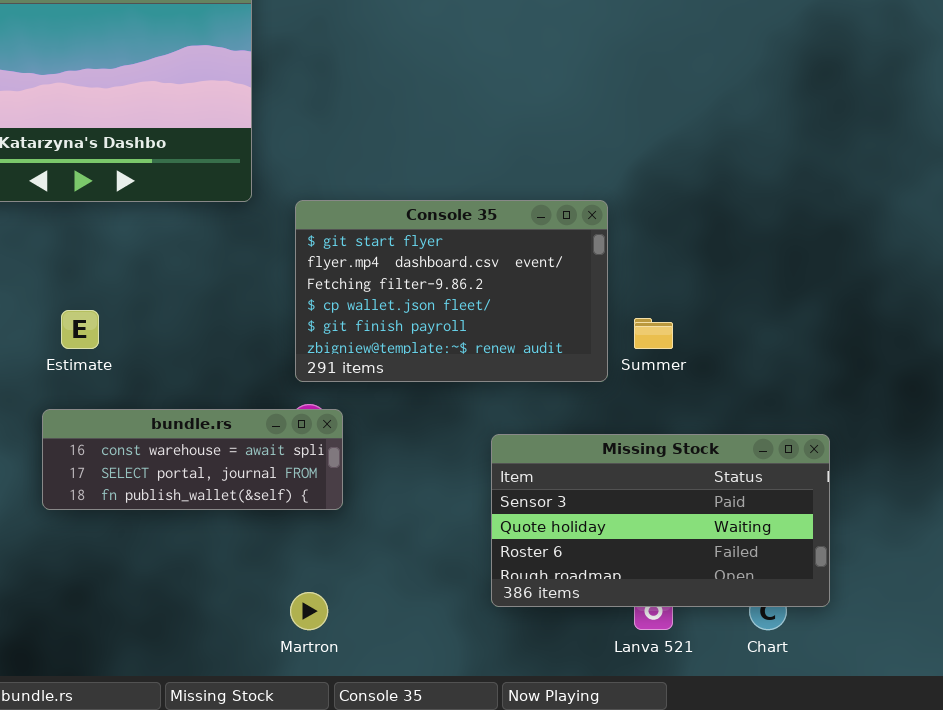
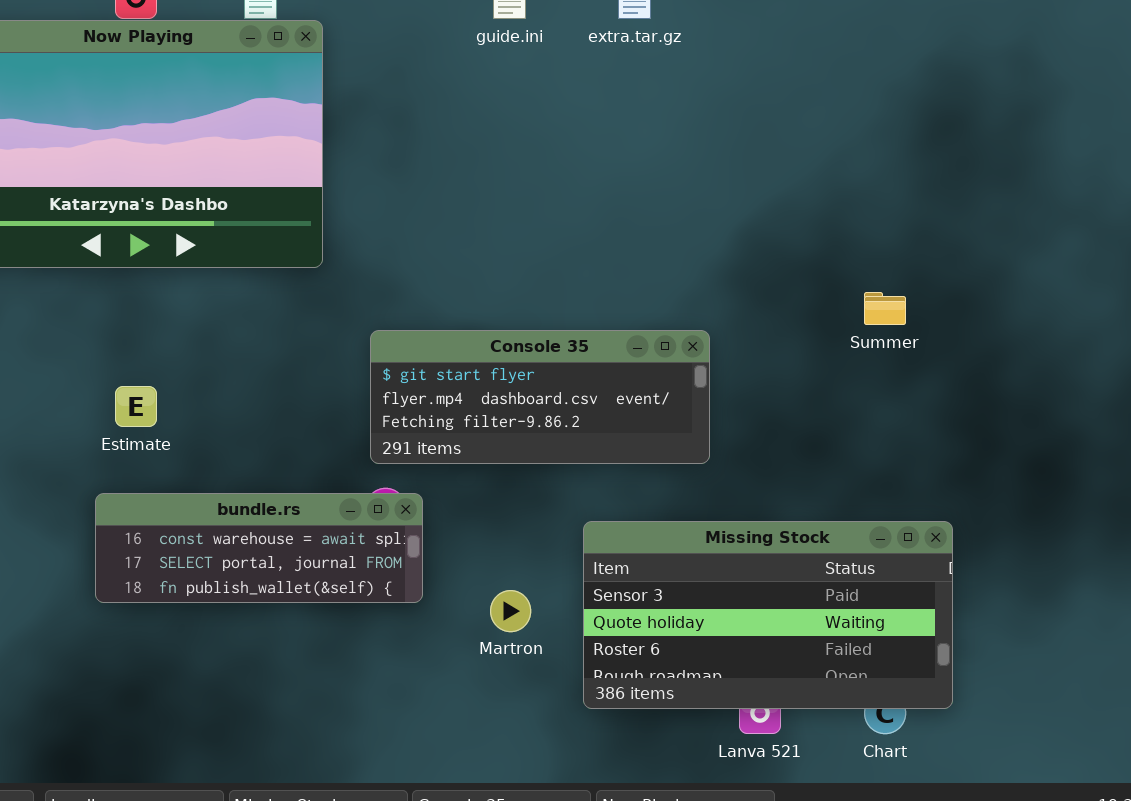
Console 35: [295,200,608,382] -> [370,330,710,464], resized
Summer: [634,318,673,349] -> [864,292,906,325], moved
Martron: [290,592,328,630] -> [490,590,531,632], moved

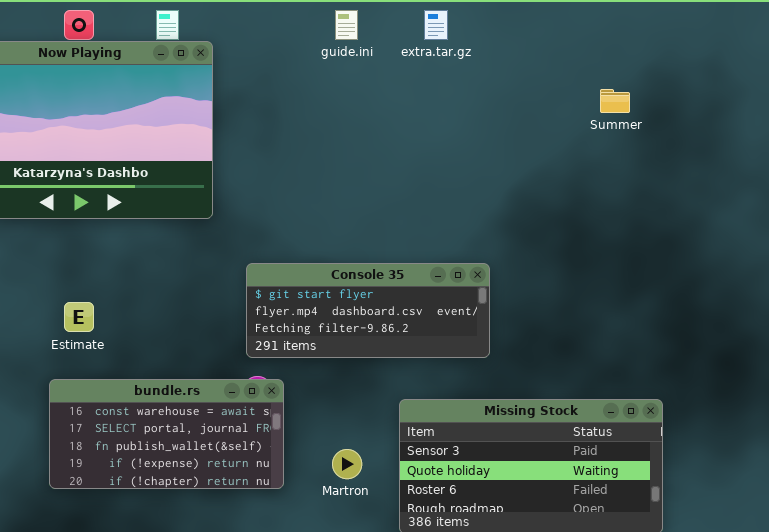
Summer: [864,292,906,325] -> [600,89,630,113], moved
bundle.rs: [95,493,423,603] -> [49,379,284,489], resized

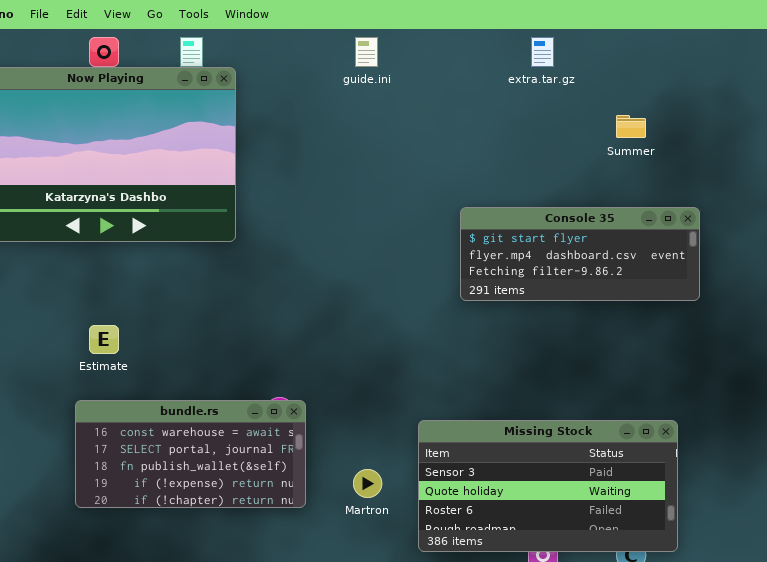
extra.tar.gz: [424,10,448,40] -> [531,37,554,67], moved
Console 35: [246,263,490,358] -> [460,207,700,301], moved

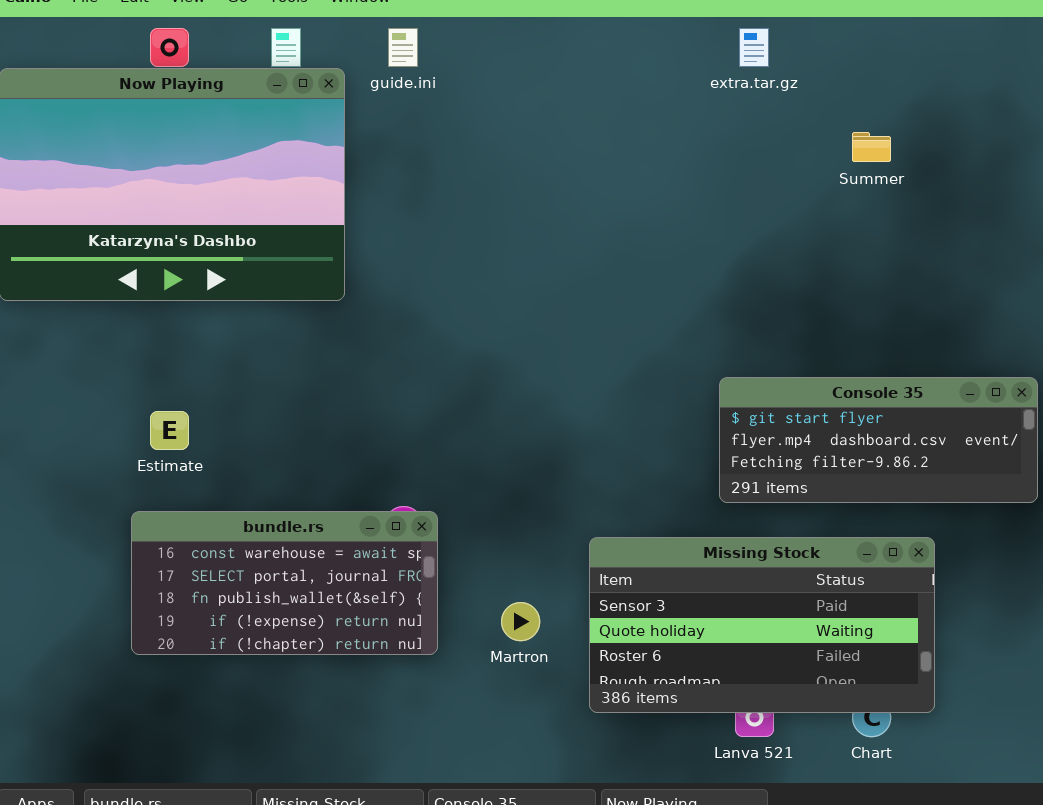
guide.ini: [355,37,378,67] -> [388,28,418,67], moved
Console 35: [460,207,700,301] -> [719,377,1038,503], moved

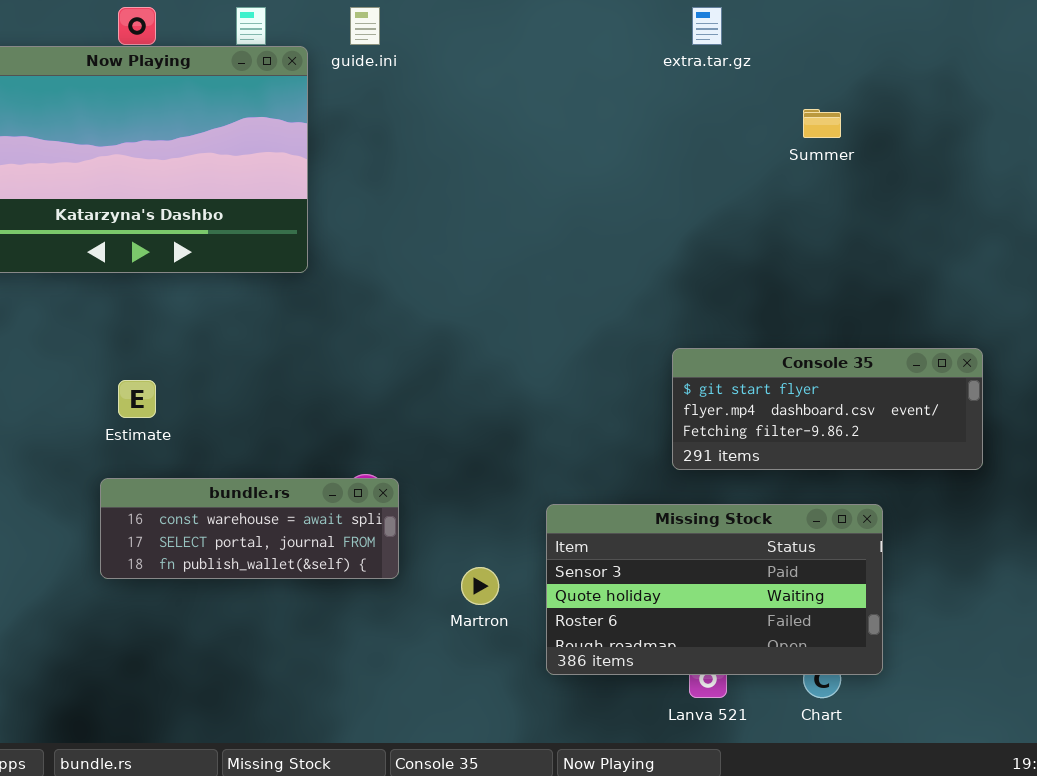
bundle.rs: [131,511,438,655] -> [100,478,399,579], resized

